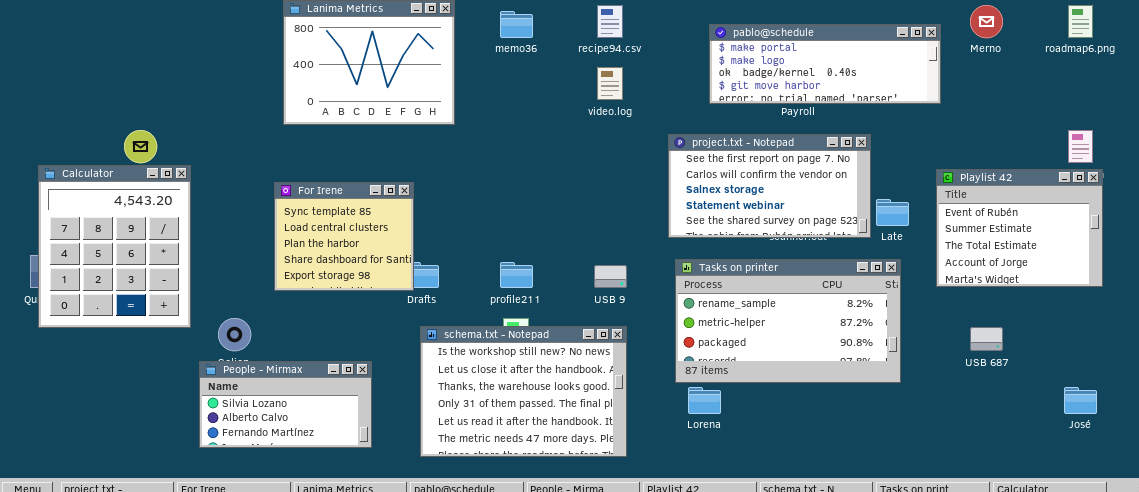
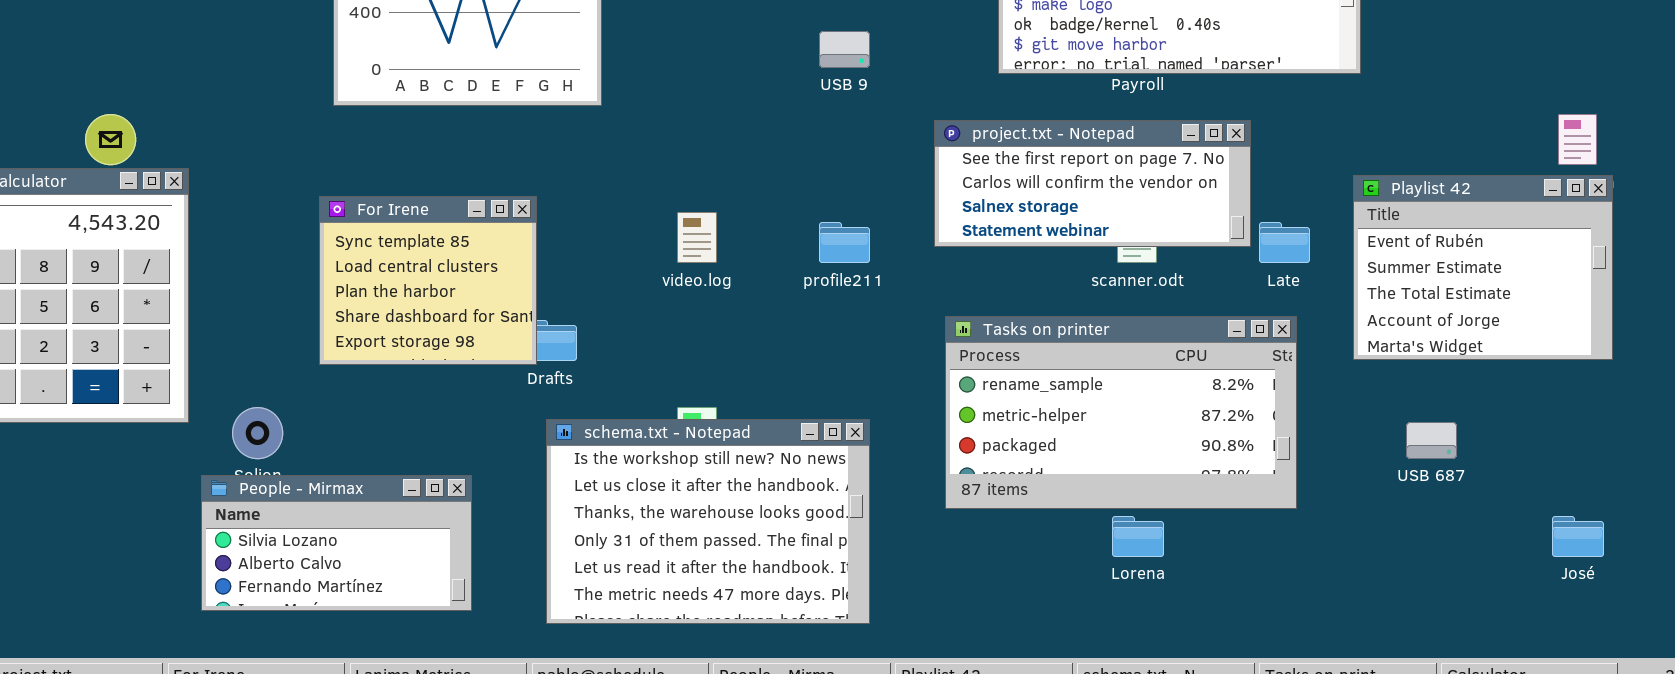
video.log: [597,67,623,100] -> [677,212,717,263], moved
project.txt - Notepad: [668,134,871,238] -> [934,120,1251,247], resized
profile211: [500,262,533,288] -> [819,222,870,263], moved
USB 9: [594,265,627,288] -> [819,31,870,68], moved
Lorena: [688,387,721,414] -> [1112,516,1164,557], moved

